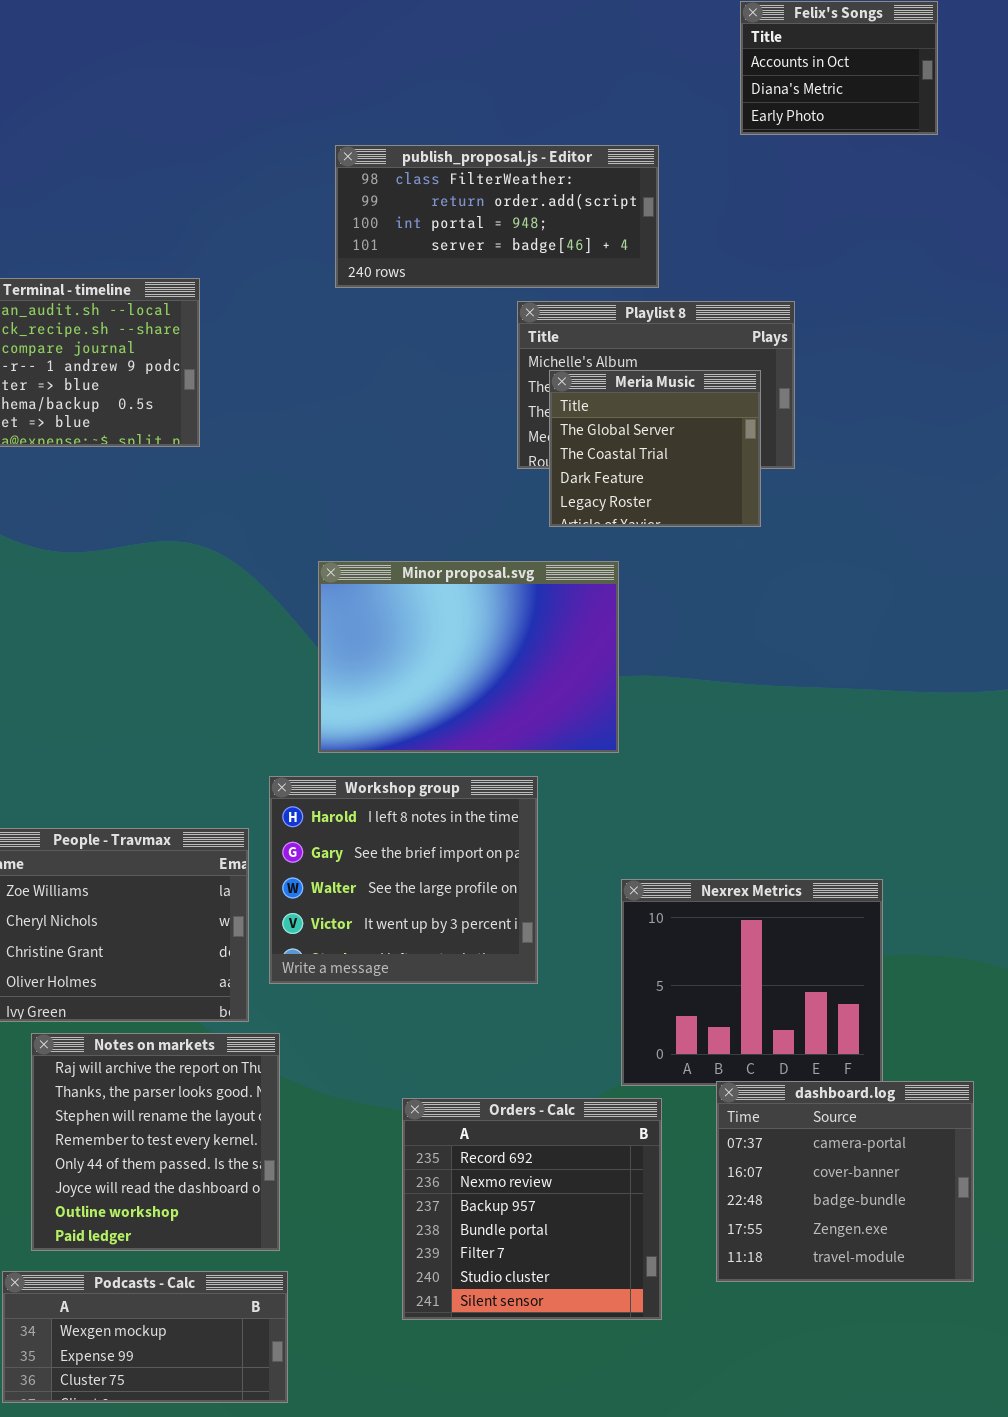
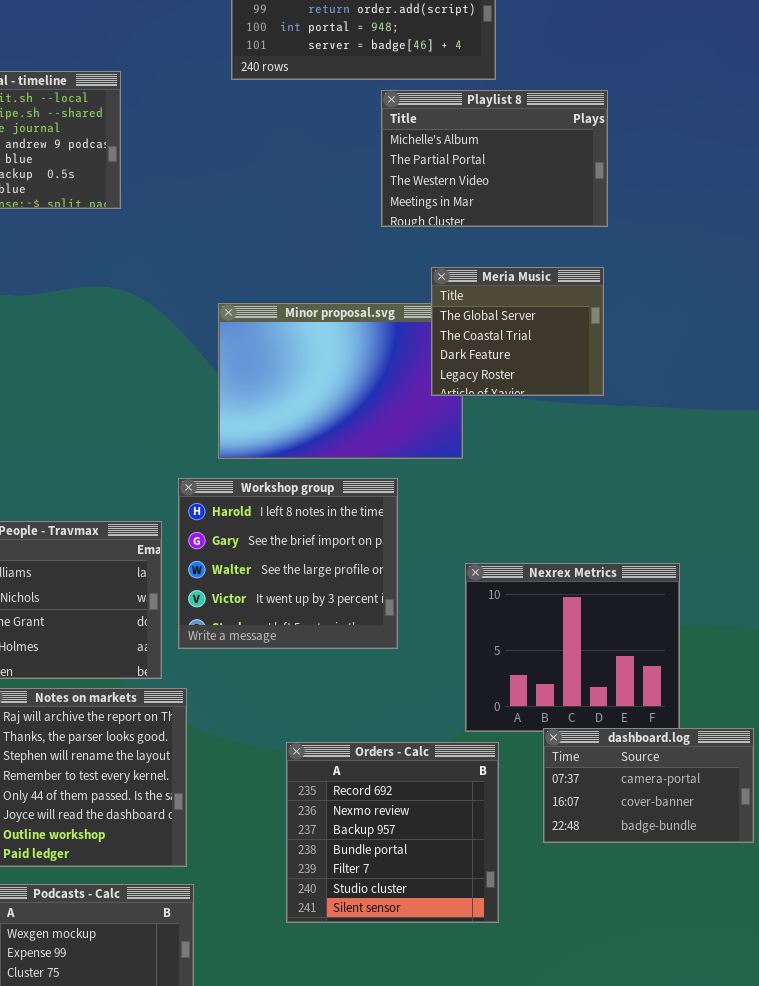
Meria Music: [549,370,761,527] -> [431,267,604,396], moved
dashboard.log: [716,1081,974,1282] -> [543,728,754,843], resized

